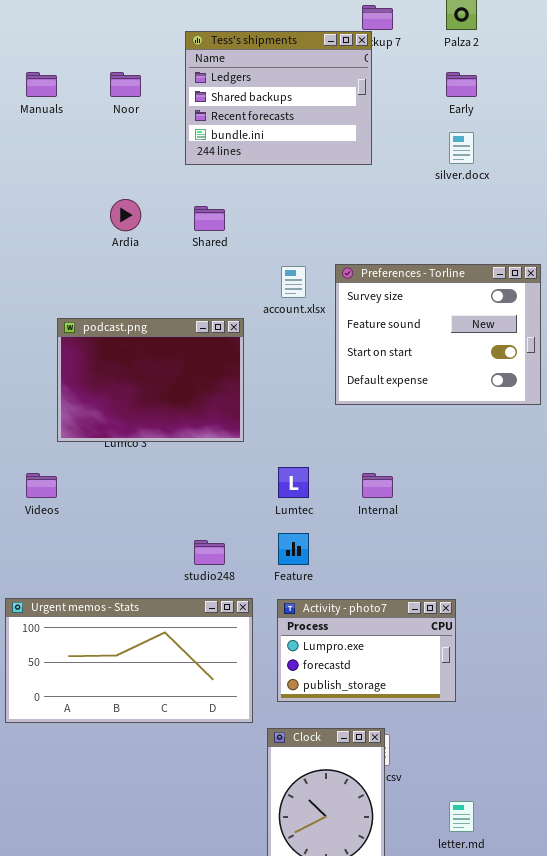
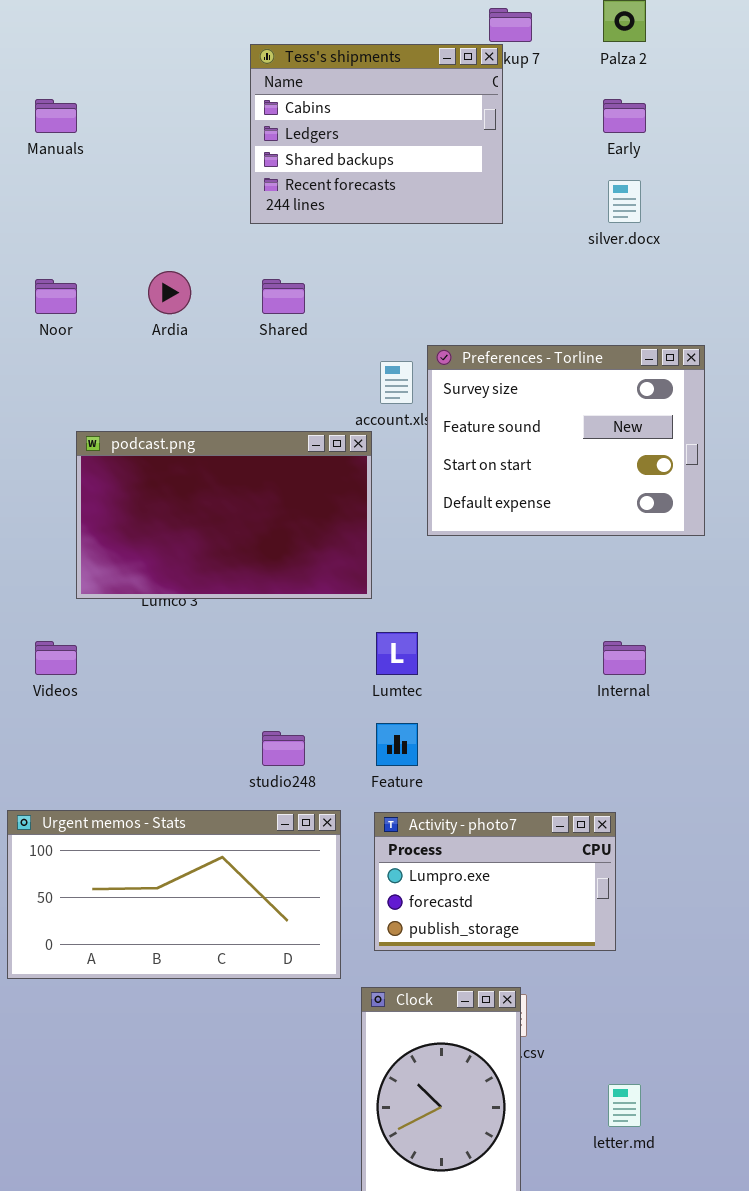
Tess's shipments: [185,31,372,165] -> [250,44,503,224], scrolled up 1 row
Noor: [110,72,141,97] -> [35,279,77,314], moved
Preferences - Torline: [335,264,541,405] -> [427,345,705,536], moved
podcast.png: [57,318,244,442] -> [76,431,372,599], resized
Internal: [362,473,393,498] -> [603,641,646,675], moved

